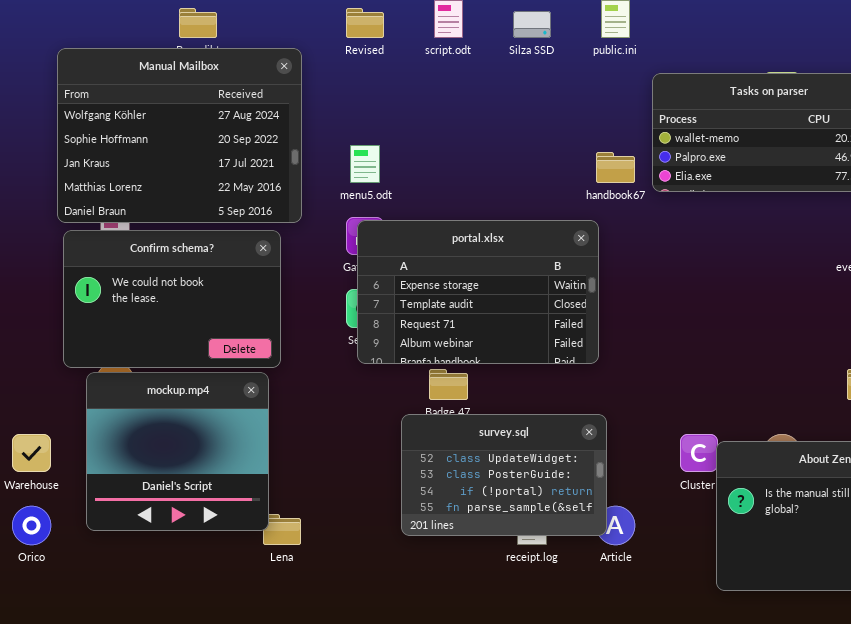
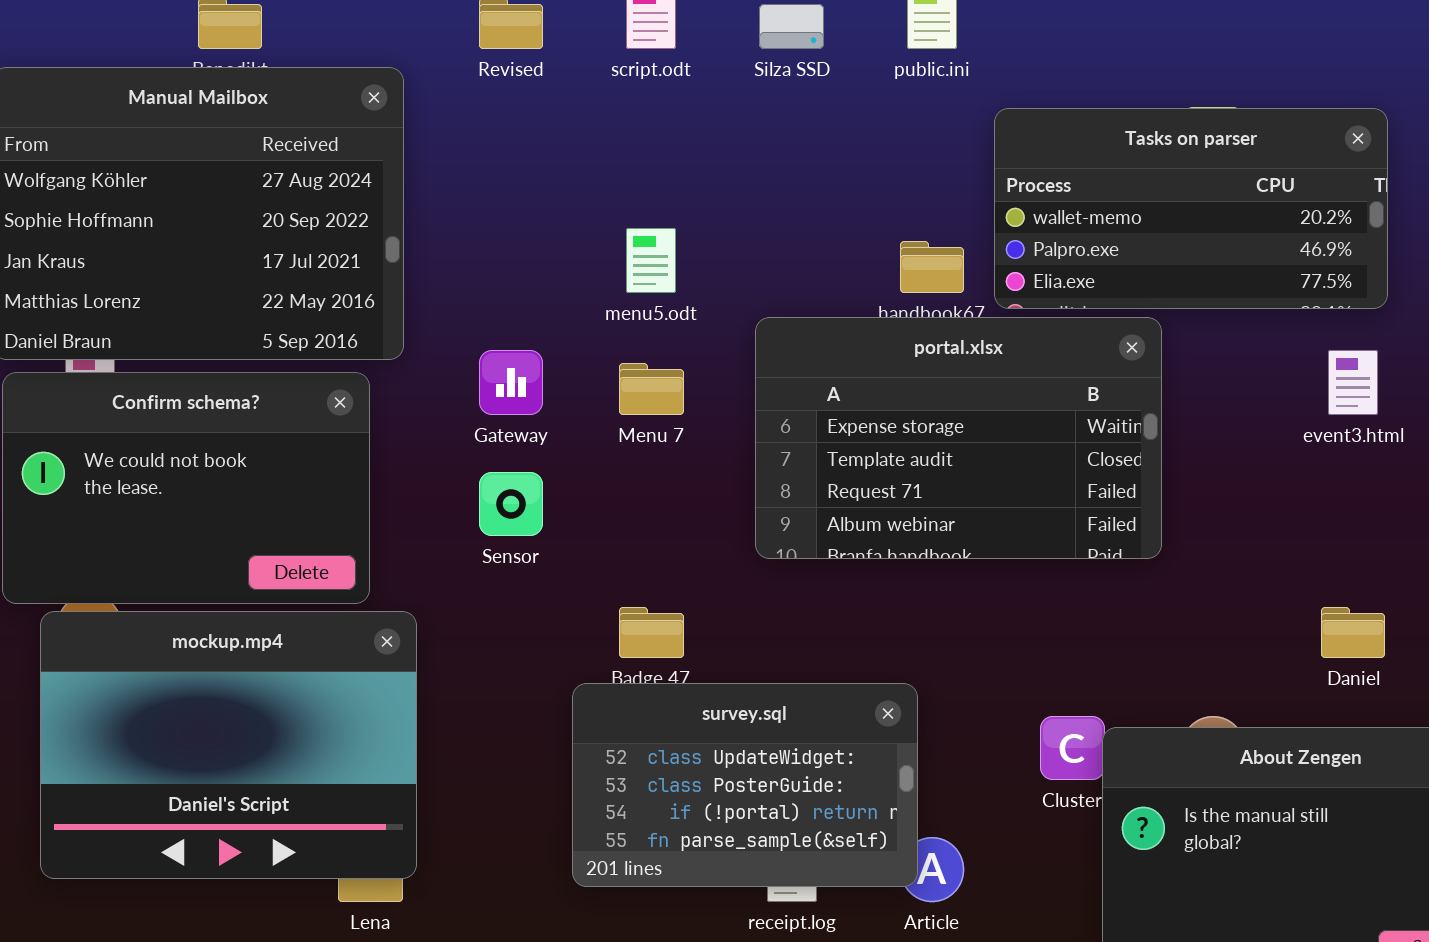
menu5.odt: [350,145,380,183] -> [626,228,676,293], moved
portal.xlsx: [357,220,599,364] -> [755,317,1162,559], moved
mockup.mp4: [86,372,269,531] -> [40,611,417,879], resized

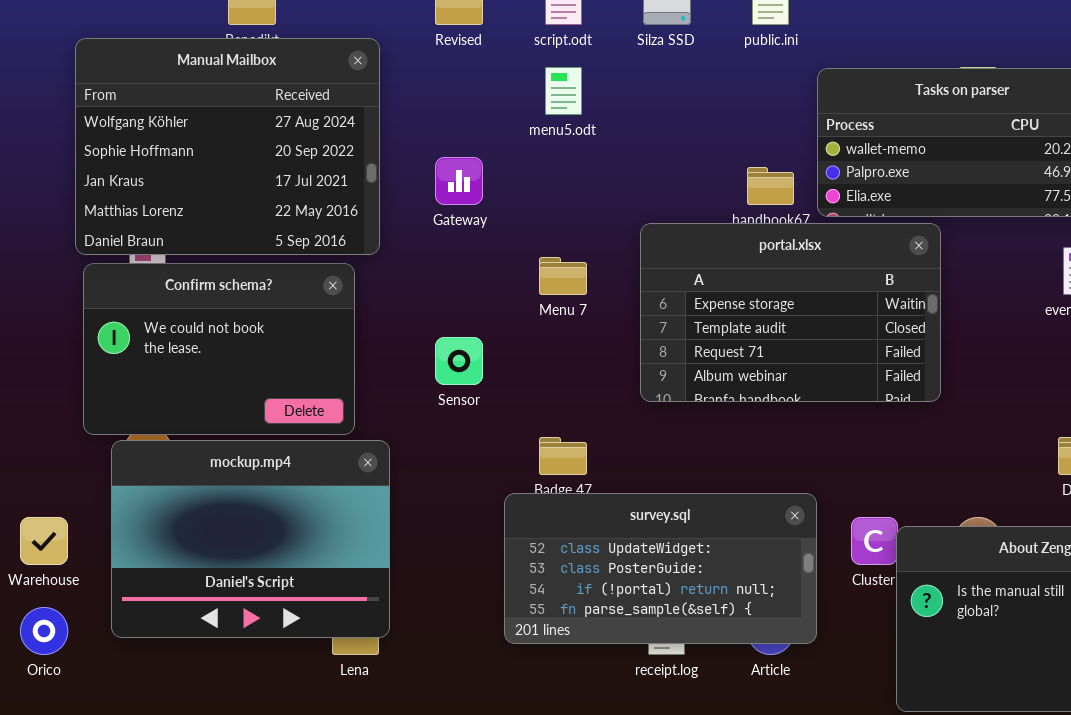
menu5.odt: [626,228,676,293] -> [545,67,582,115], moved
Gateway: [479,350,543,415] -> [435,157,483,205], moved
survey.sql: [572,683,918,887] -> [504,493,817,644], resized

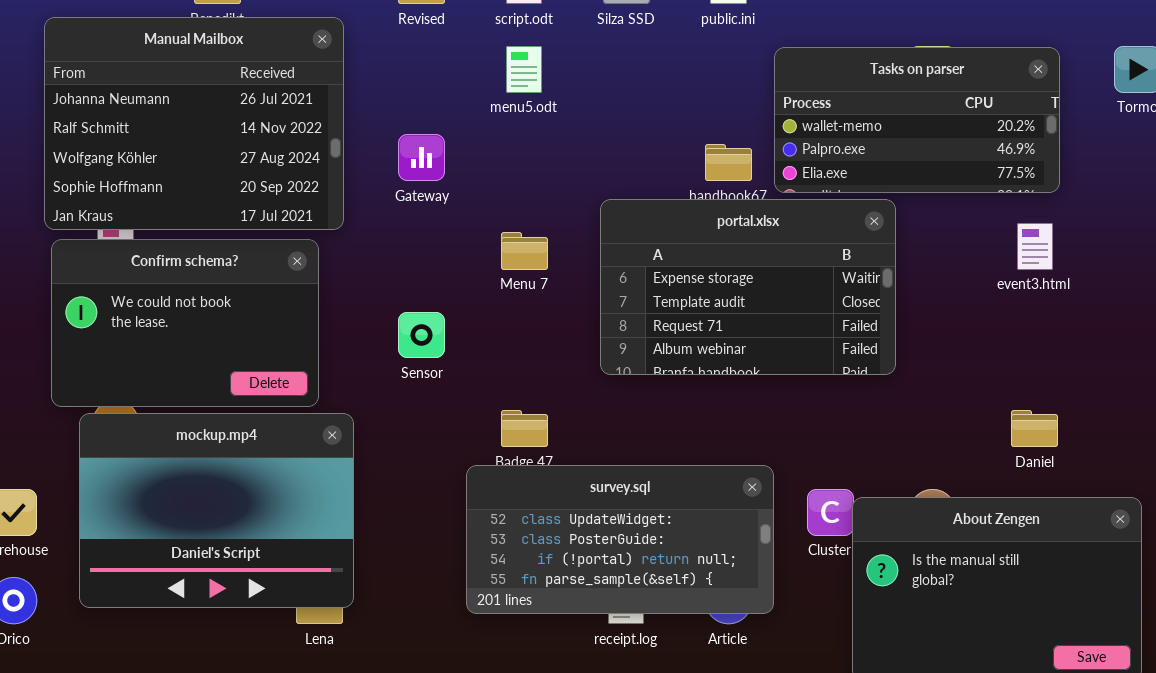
Manual Mailbox: [75,38,380,255] -> [44,17,344,230], scrolled up 2 rows

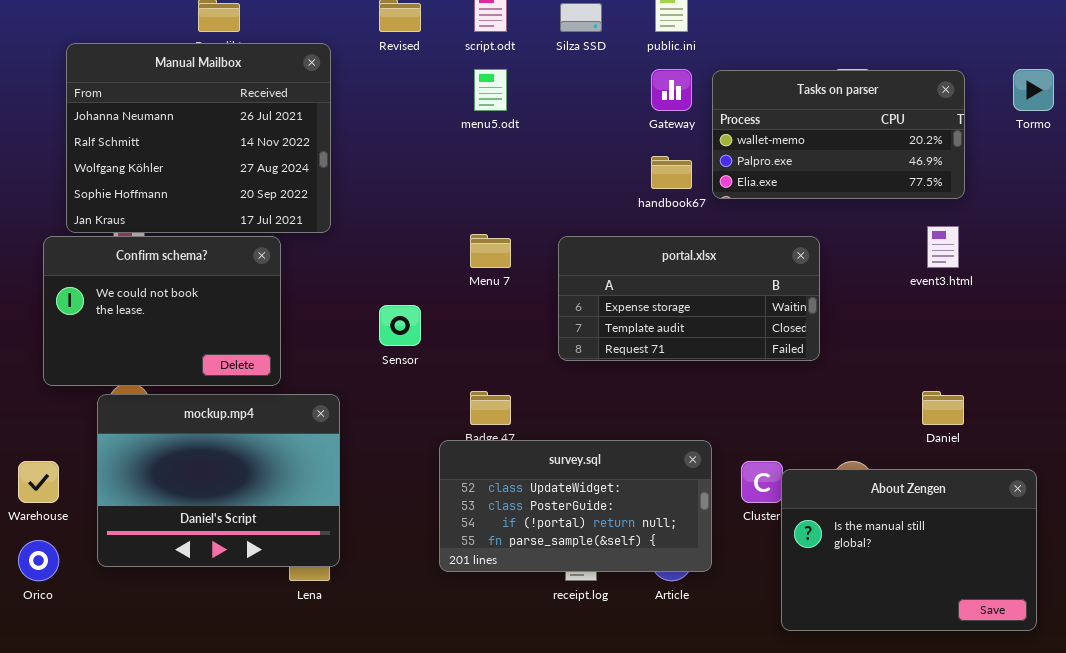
Gateway: [398,134,445,181] -> [651,69,692,111], moved
portal.xlsx: [600,199,896,375] -> [558,236,820,361], resized
Confirm schema?: [51,239,319,407] -> [43,236,281,386], moved

